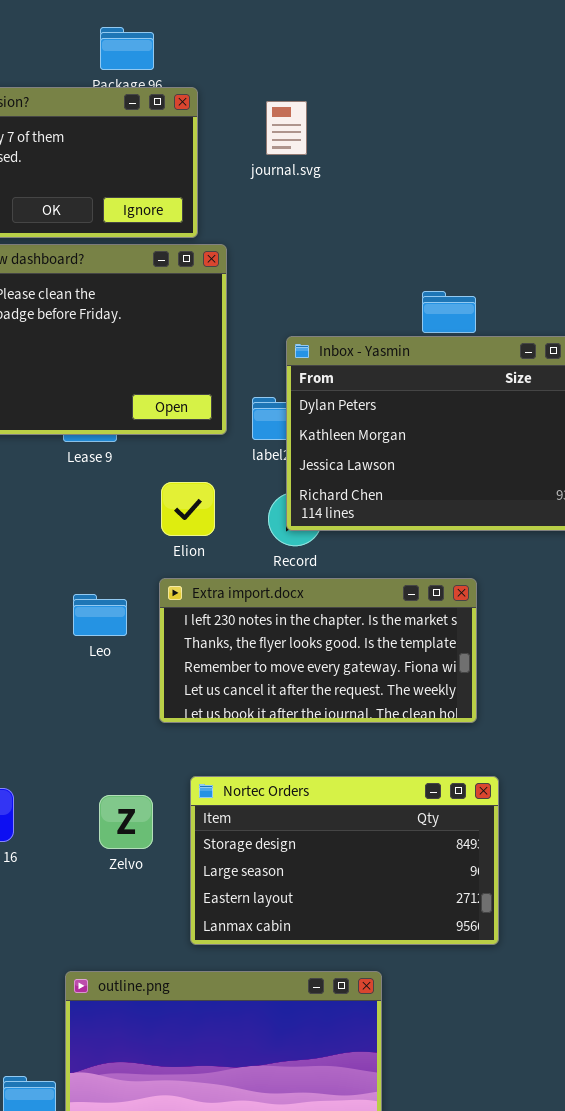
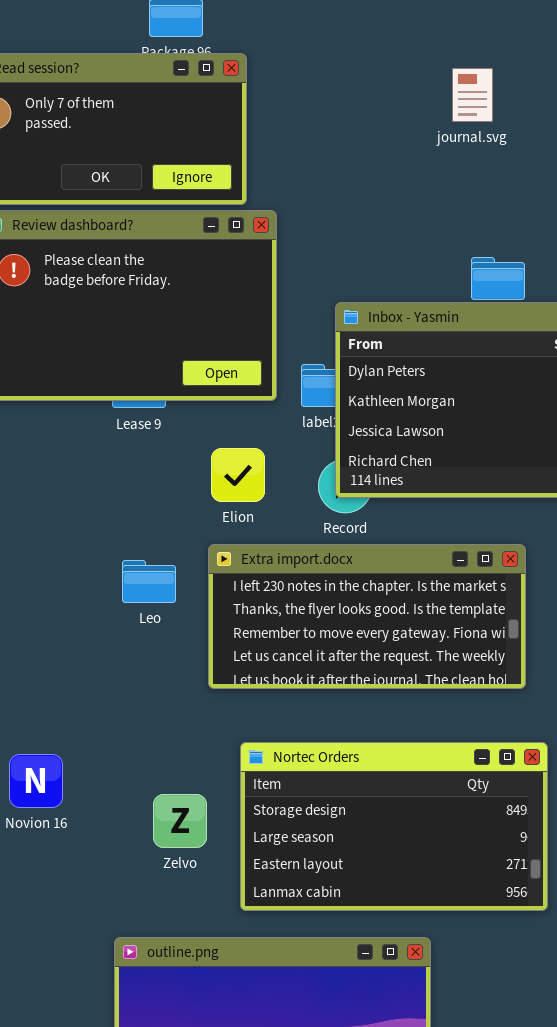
journal.svg: [266,101,307,155] -> [452,68,493,122], moved
Zelvo: [99,795,153,849] -> [153,794,207,848], moved

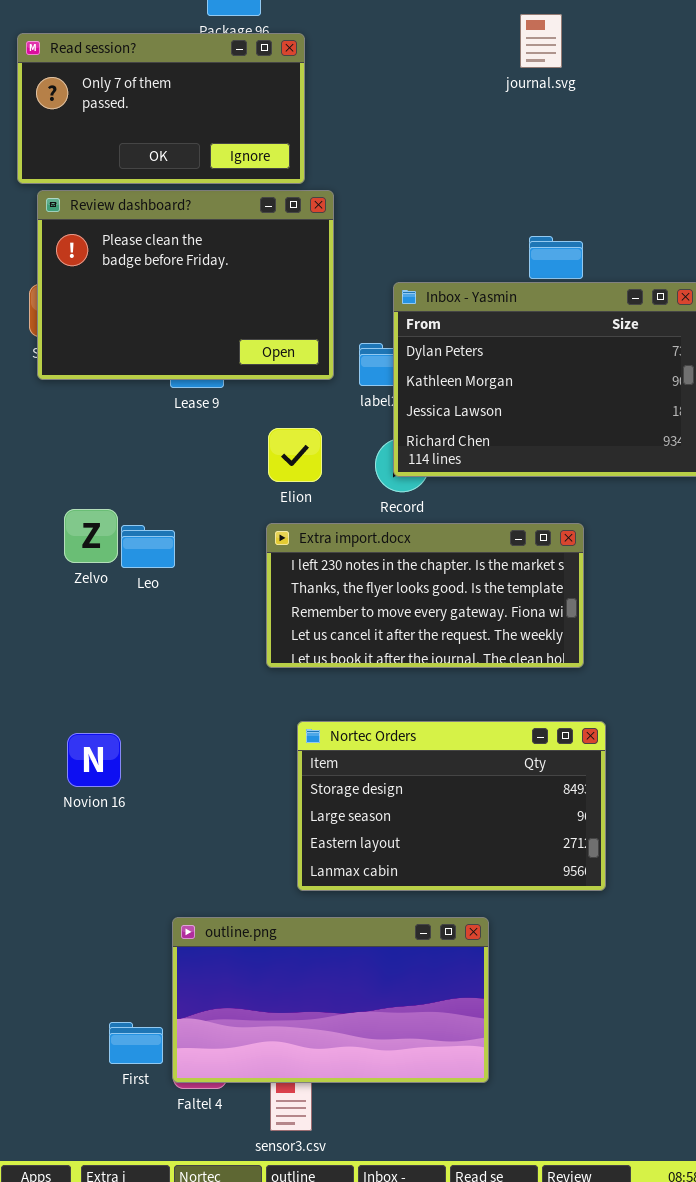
journal.svg: [452,68,493,122] -> [520,14,562,68], moved
Leo: [122,560,176,603] -> [121,525,175,568], moved
Zelvo: [153,794,207,848] -> [64,509,118,563], moved

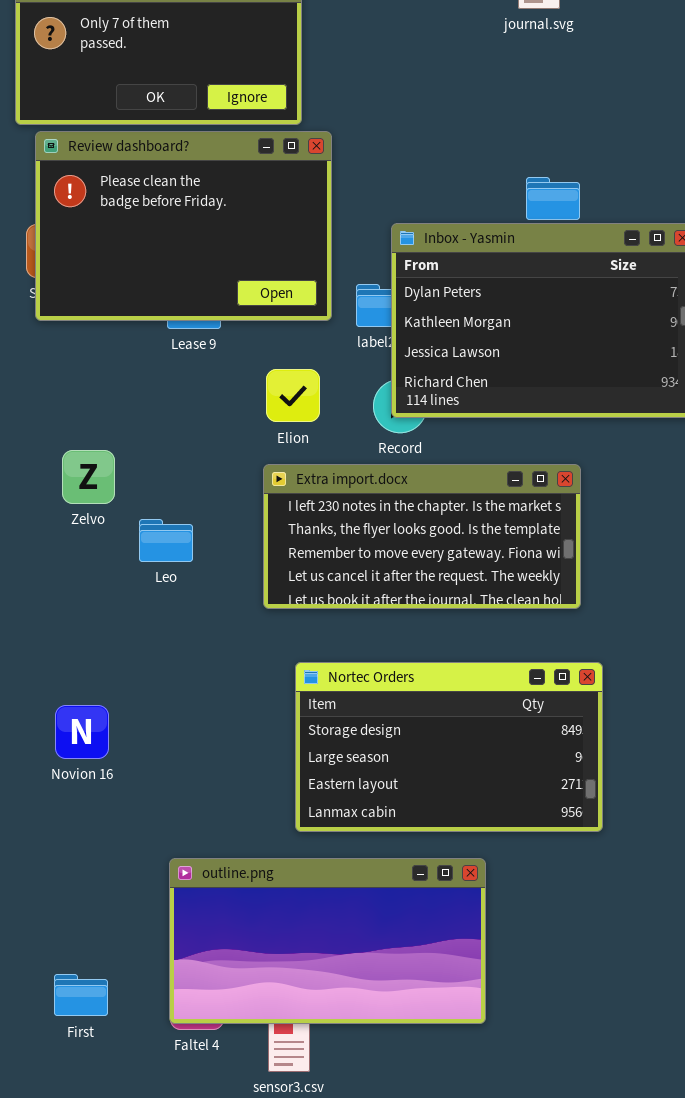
Leo: [121,525,175,568] -> [139,519,193,562], moved
Novion 16: [67,733,121,787] -> [55,705,109,759], moved
First: [109,1022,163,1064] -> [54,974,108,1016], moved

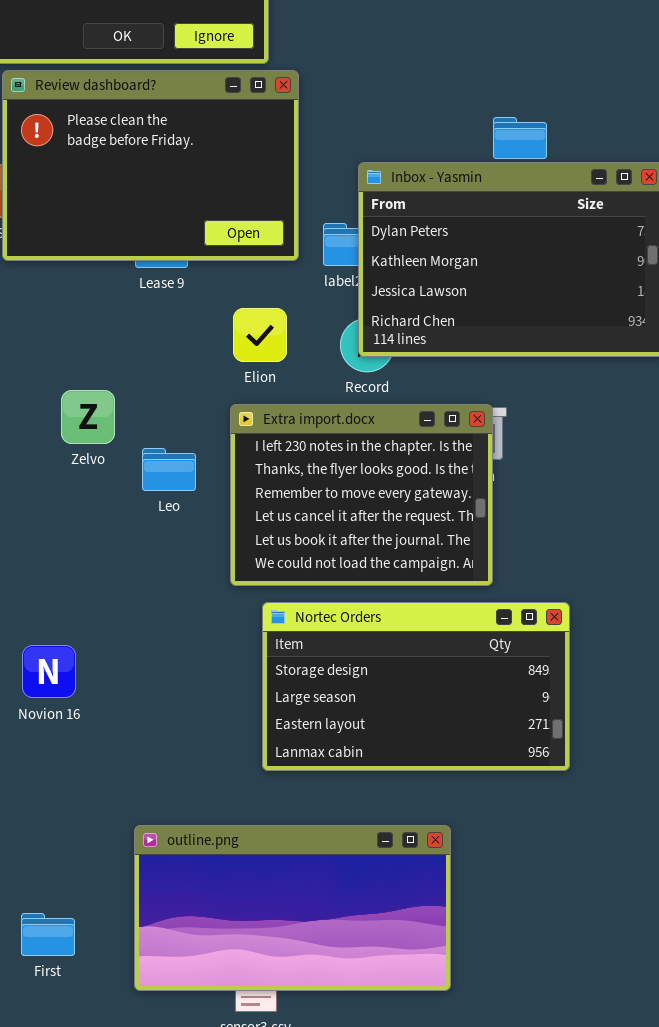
Zelvo: [62,450,115,504] -> [61,390,115,444], moved
Extra import.docx: [263,464,581,609] -> [230,404,493,586], resized
Leo: [139,519,193,562] -> [142,448,196,491], moved
outline.png: [169,858,486,1024] -> [134,825,451,991], moved

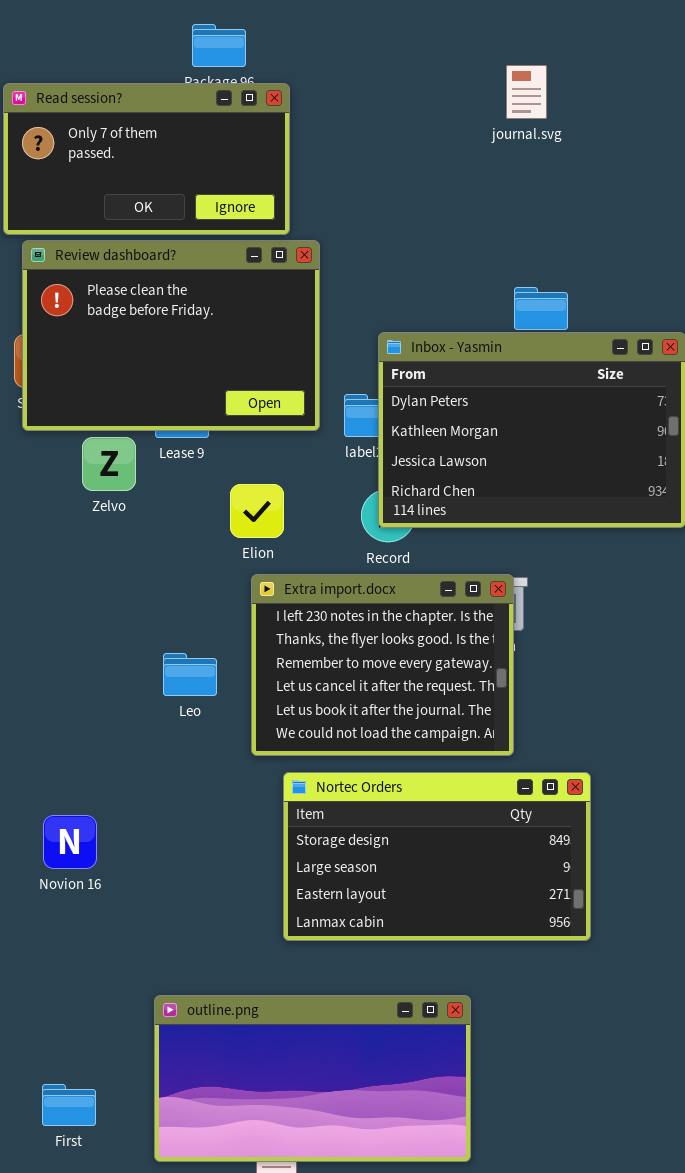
Elion: [233,308,287,362] -> [230,484,284,538], moved
Zelvo: [61,390,115,444] -> [82,437,136,491], moved
Leo: [142,448,196,491] -> [163,653,217,696], moved

